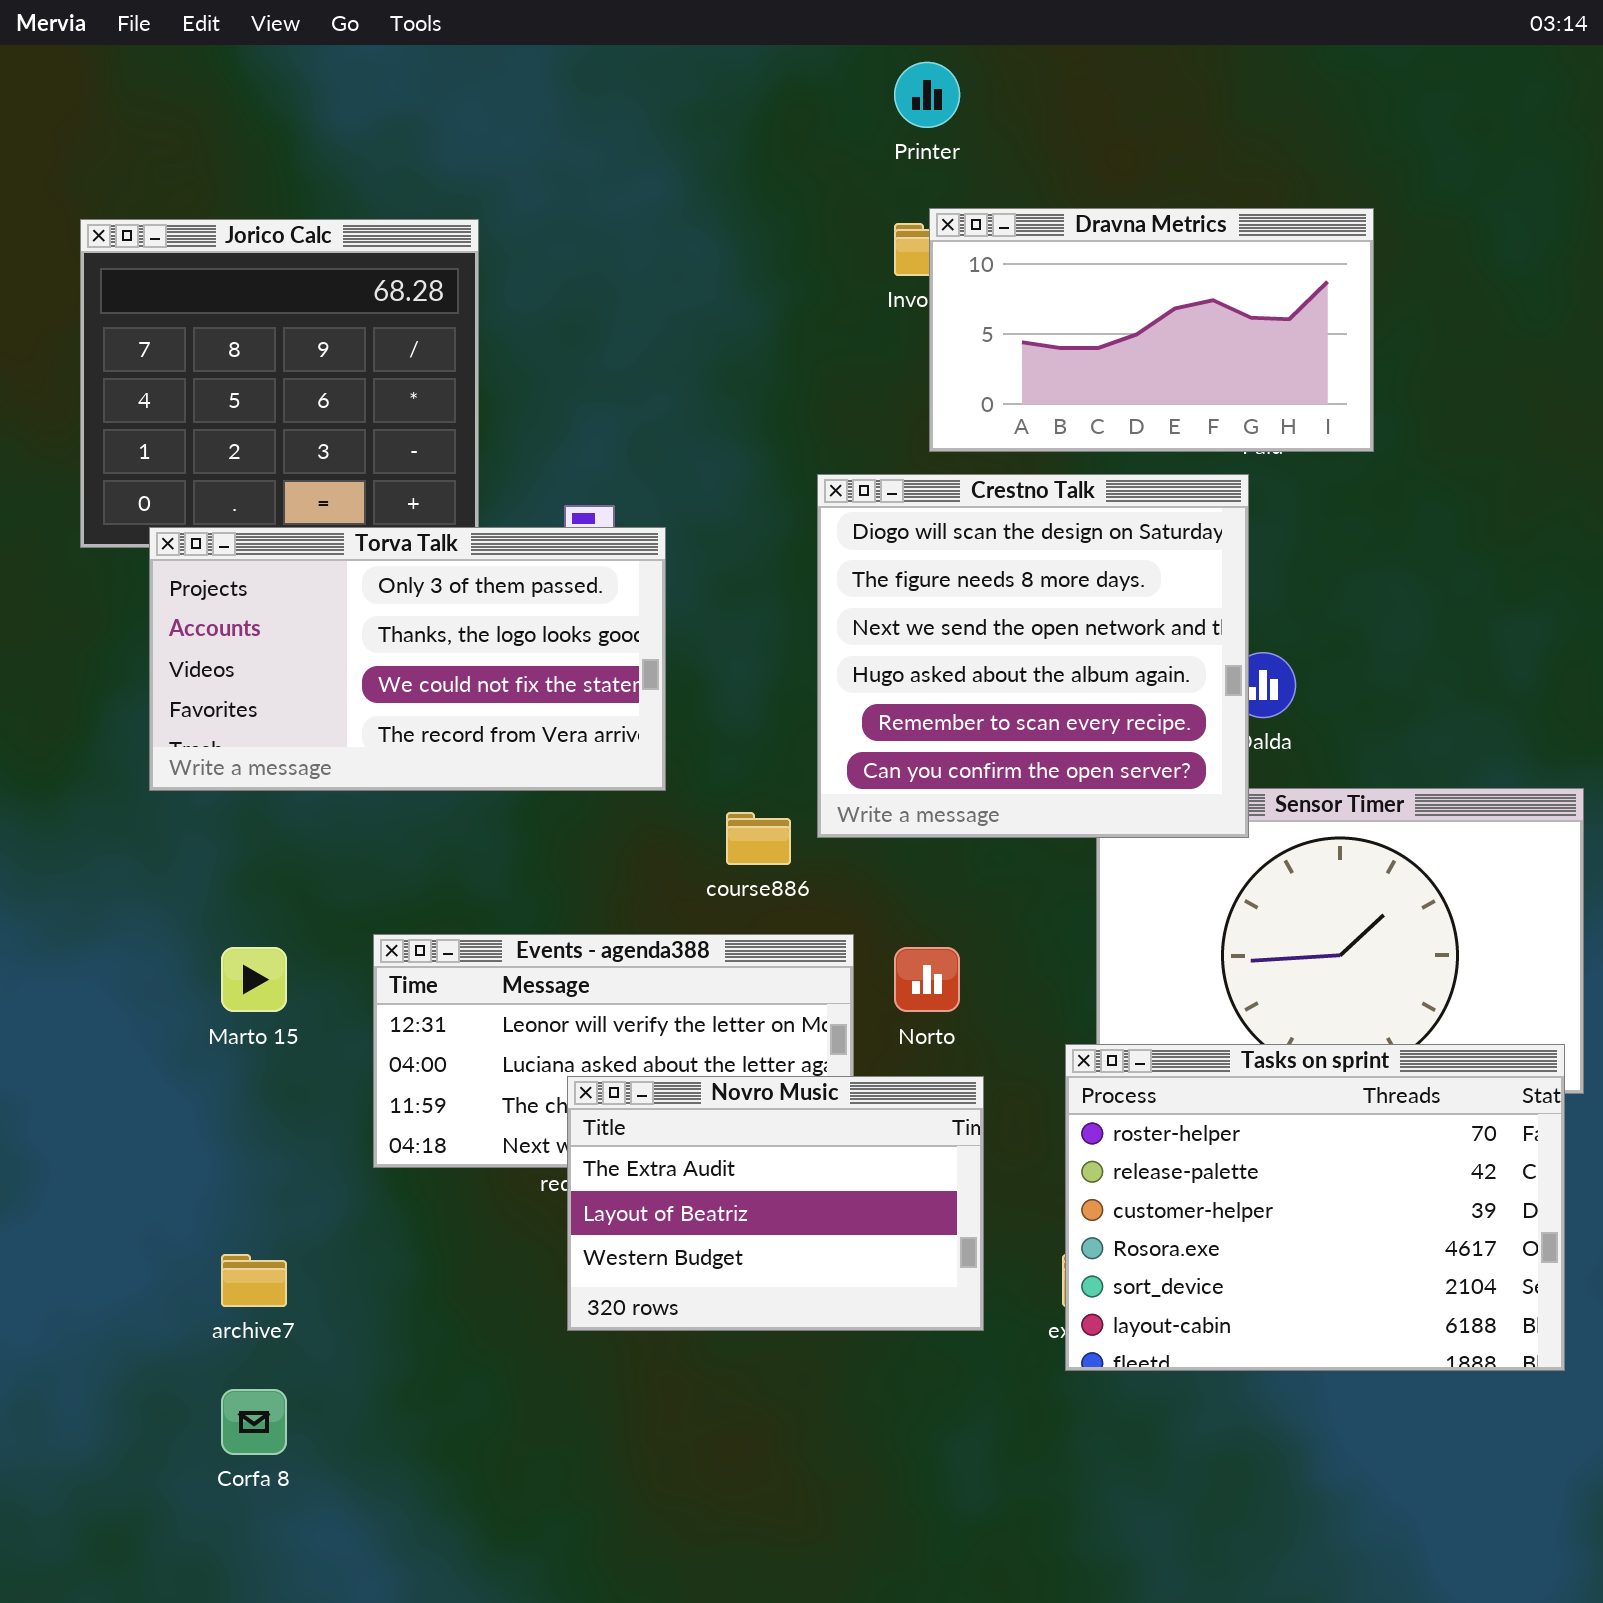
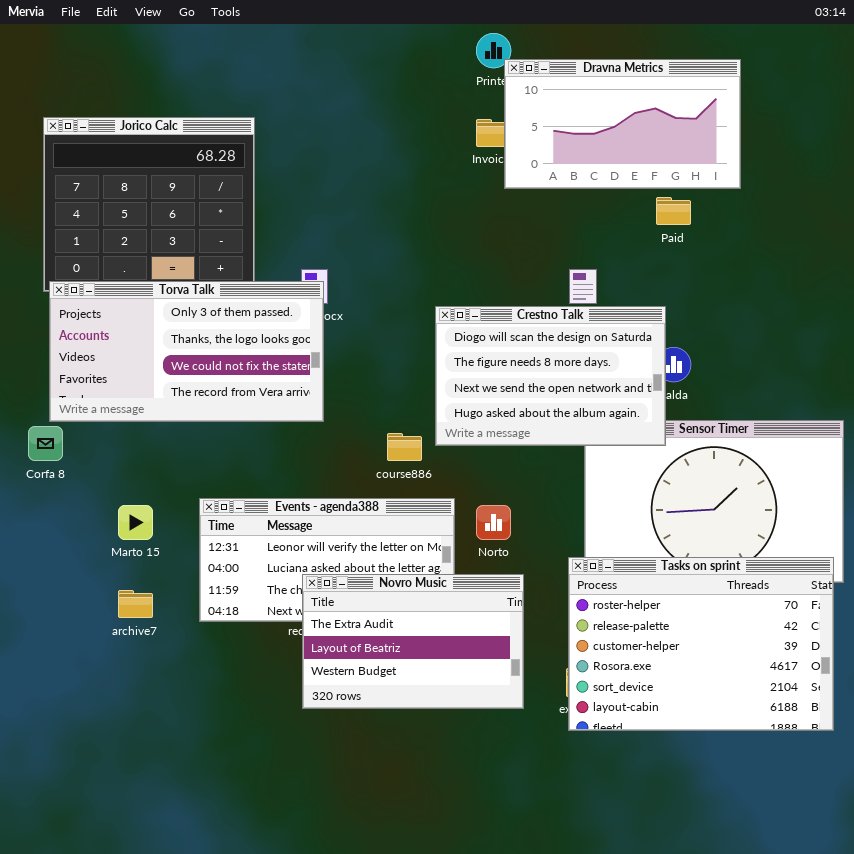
Dravna Metrics: [929,208,1374,452] -> [504,59,741,189], moved
Crestno Talk: [817,474,1249,838] -> [435,306,666,446], resized
Torva Talk: [149,527,666,791] -> [49,281,324,422], moved
archive7: [221,1254,287,1307] -> [118,590,153,618], moved
Corfa 8: [221,1389,287,1455] -> [28,426,63,461], moved

